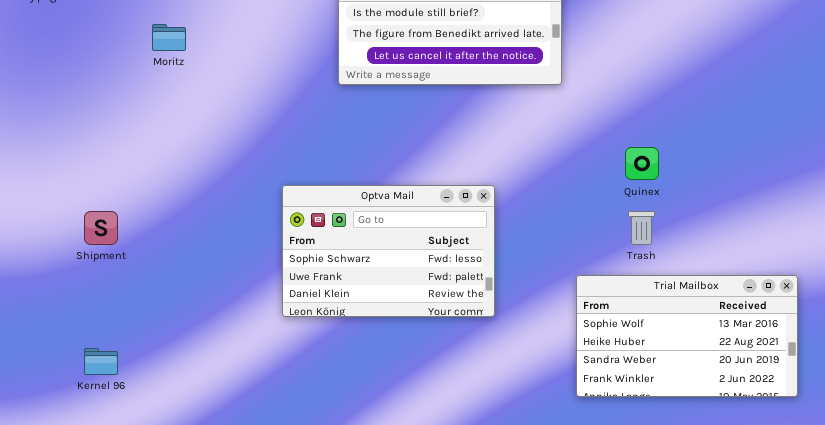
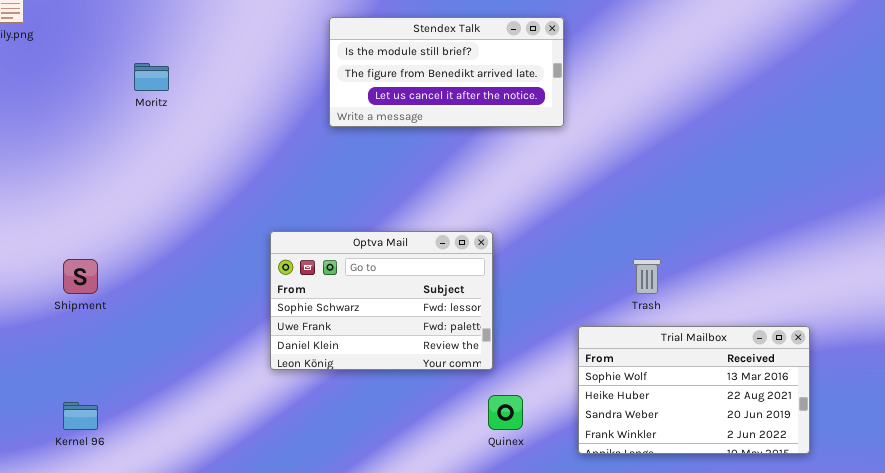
Quinex: [625,147,659,180] -> [488,395,523,430], moved

